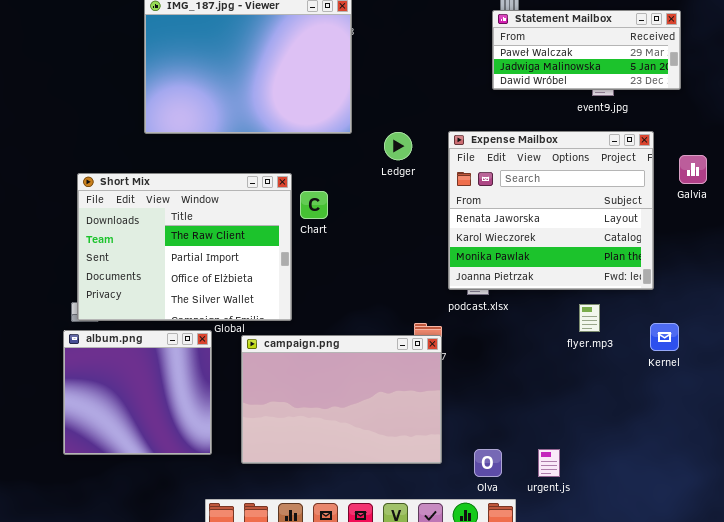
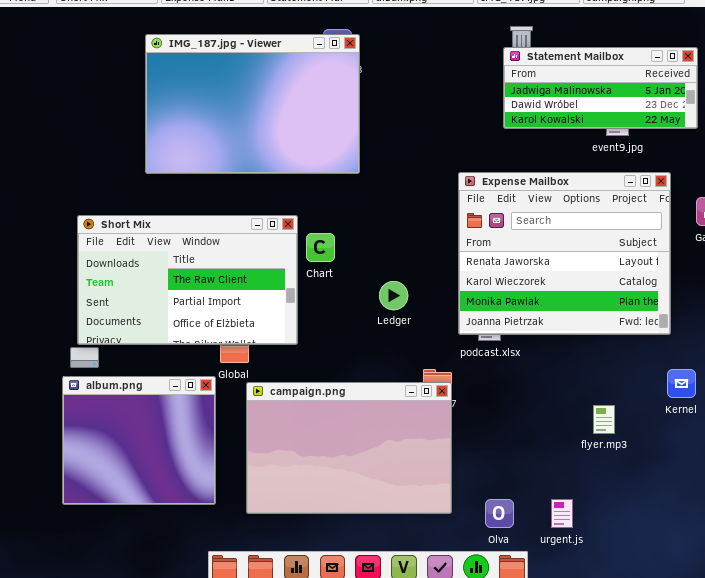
Statement Mailbox: [492,10,681,90] -> [503,47,698,129], scrolled down 1 row
Ledger: [384,132,412,160] -> [379,281,408,310], moved
Short Mix: [77,173,292,321] -> [77,215,298,345], resized
flyer.mp3: [579,304,600,332] -> [593,405,615,434], moved

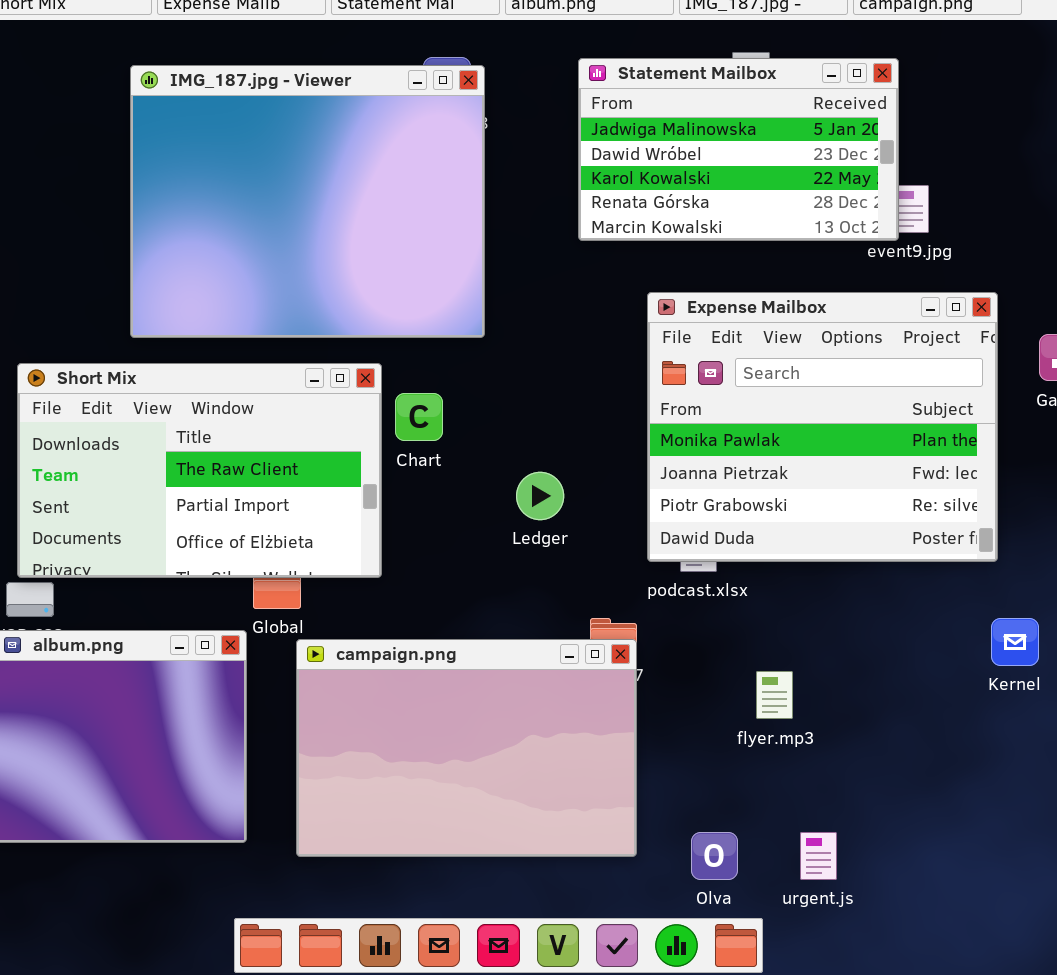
IMG_187.jpg - Viewer: [145,34,360,174] -> [130,65,485,338], resized
Statement Mailbox: [503,47,698,129] -> [578,58,899,241], moved, resized
Expense Mailbox: [458,172,671,335] -> [647,292,998,562], scrolled down 2 rows
flyer.mp3: [593,405,615,434] -> [756,671,793,719], moved

